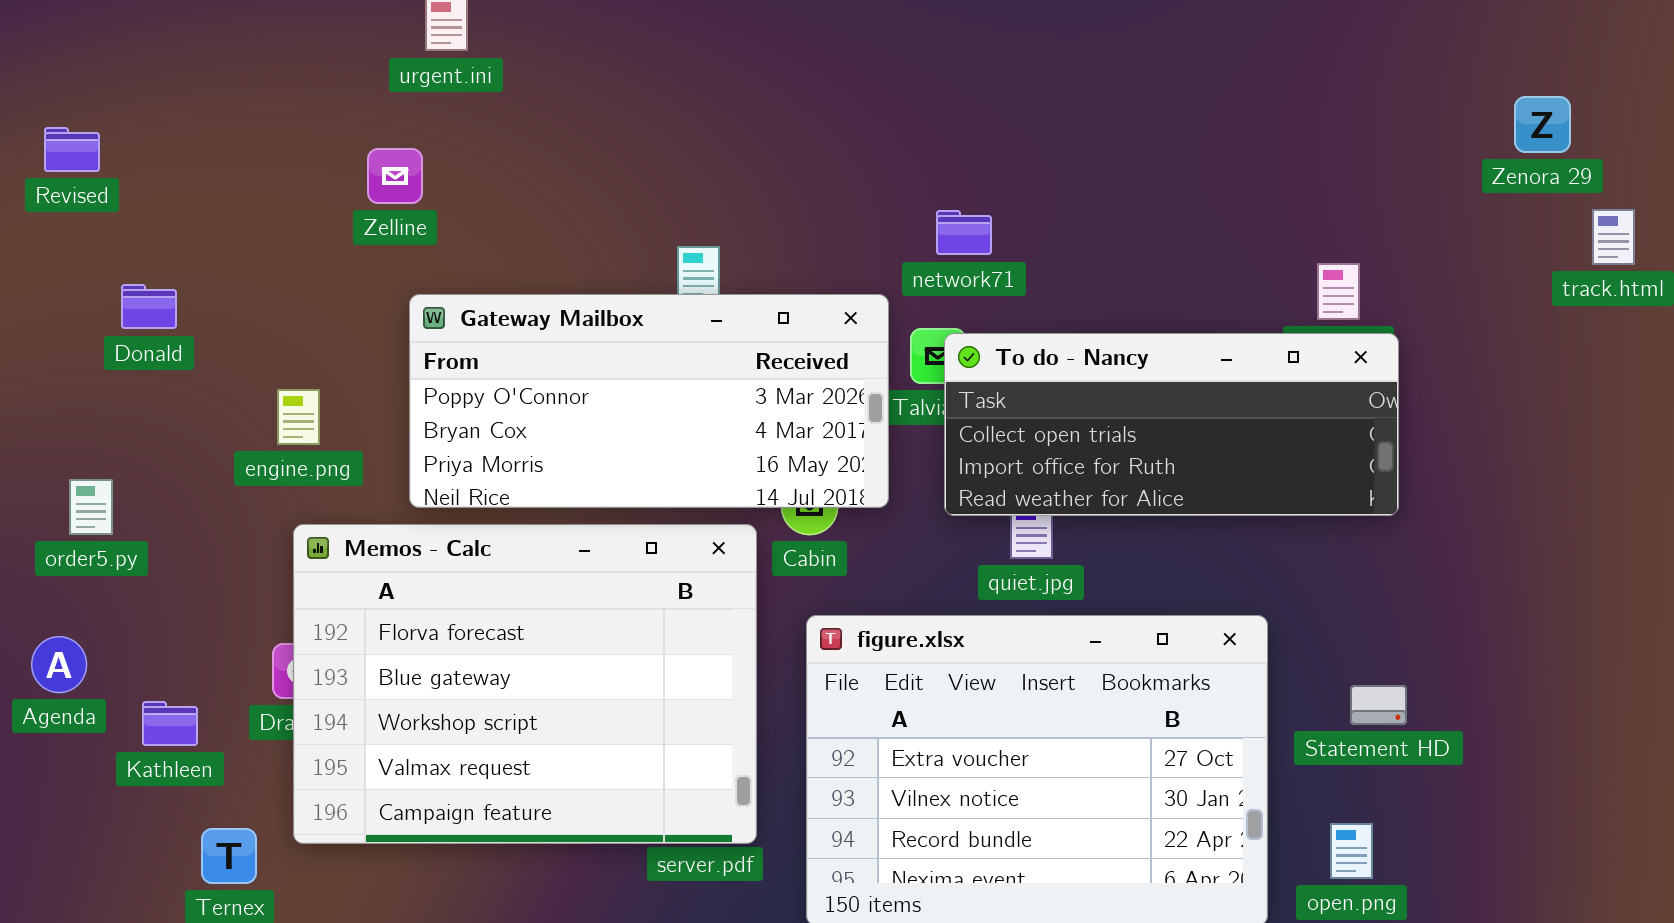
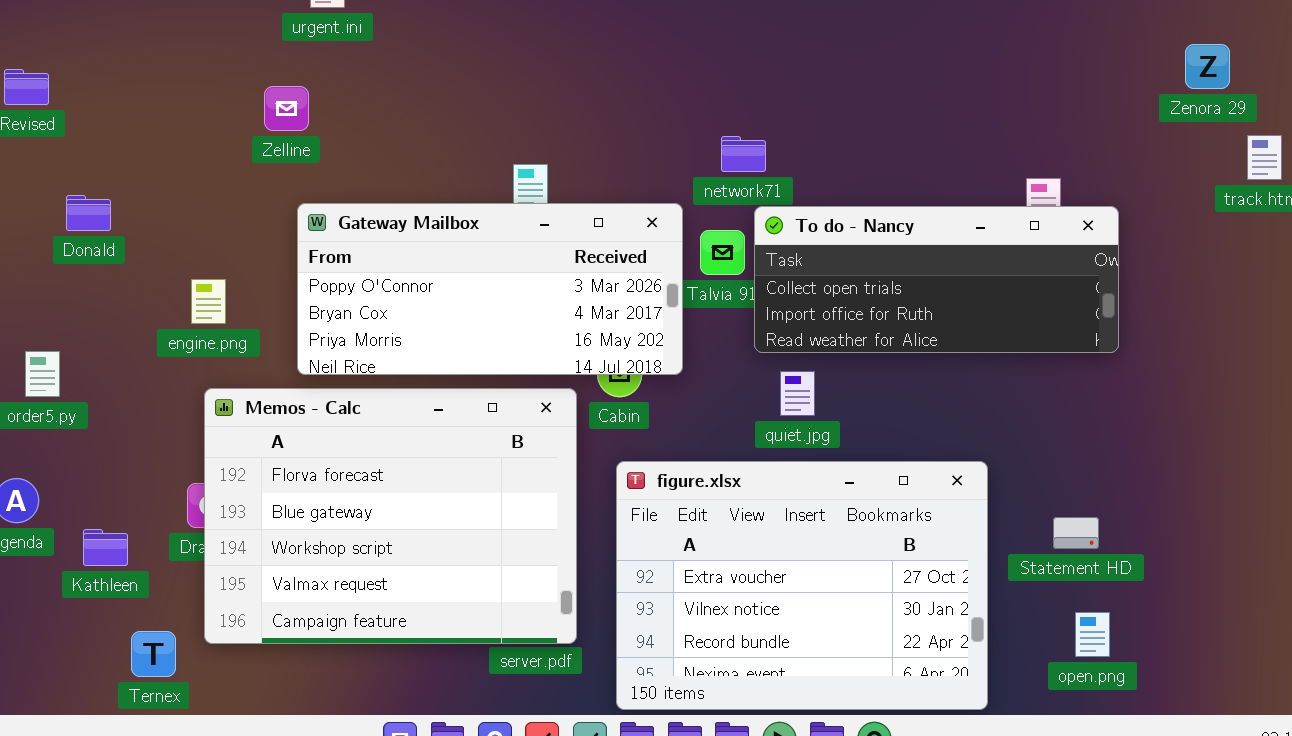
To do - Nancy: [944,333,1399,516] -> [754,206,1119,353], moved
open.png: [1330,823,1373,879] -> [1075,612,1110,657], moved

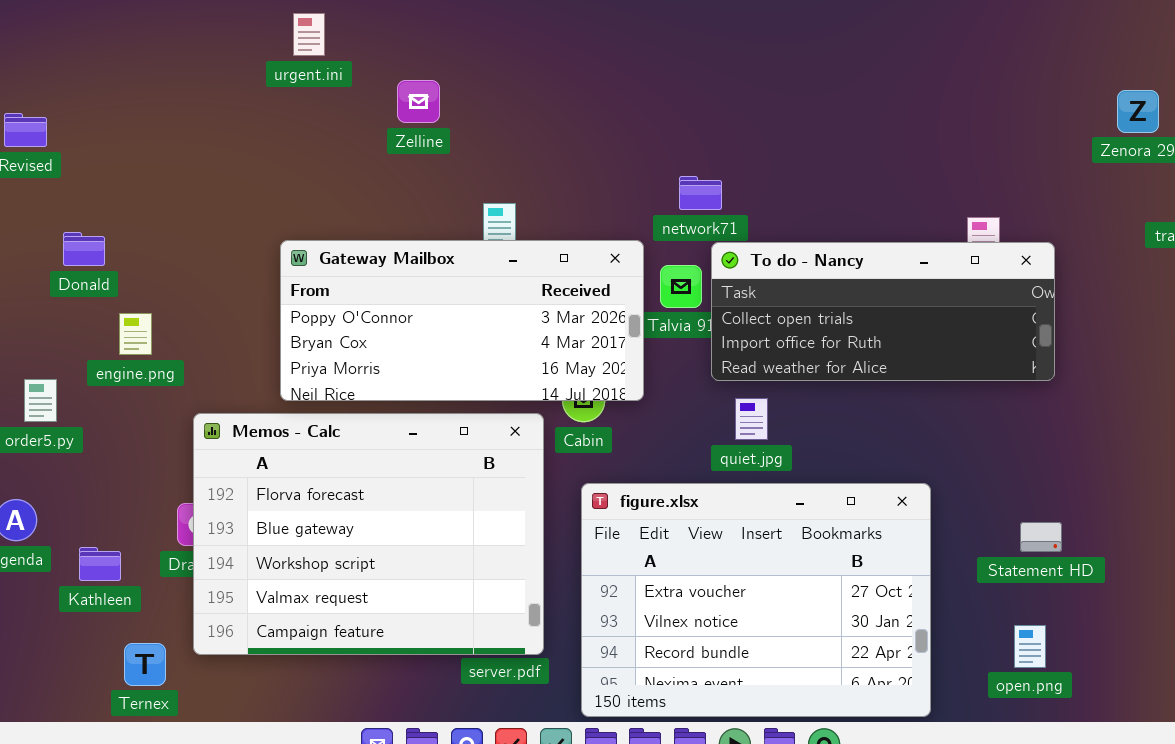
Zelline: [264,86,309,131] -> [397,80,440,123], moved
engine.png: [191,279,226,324] -> [119,313,152,355], moved
Statement HD: [1053,517,1099,549] -> [1020,522,1062,552], moved

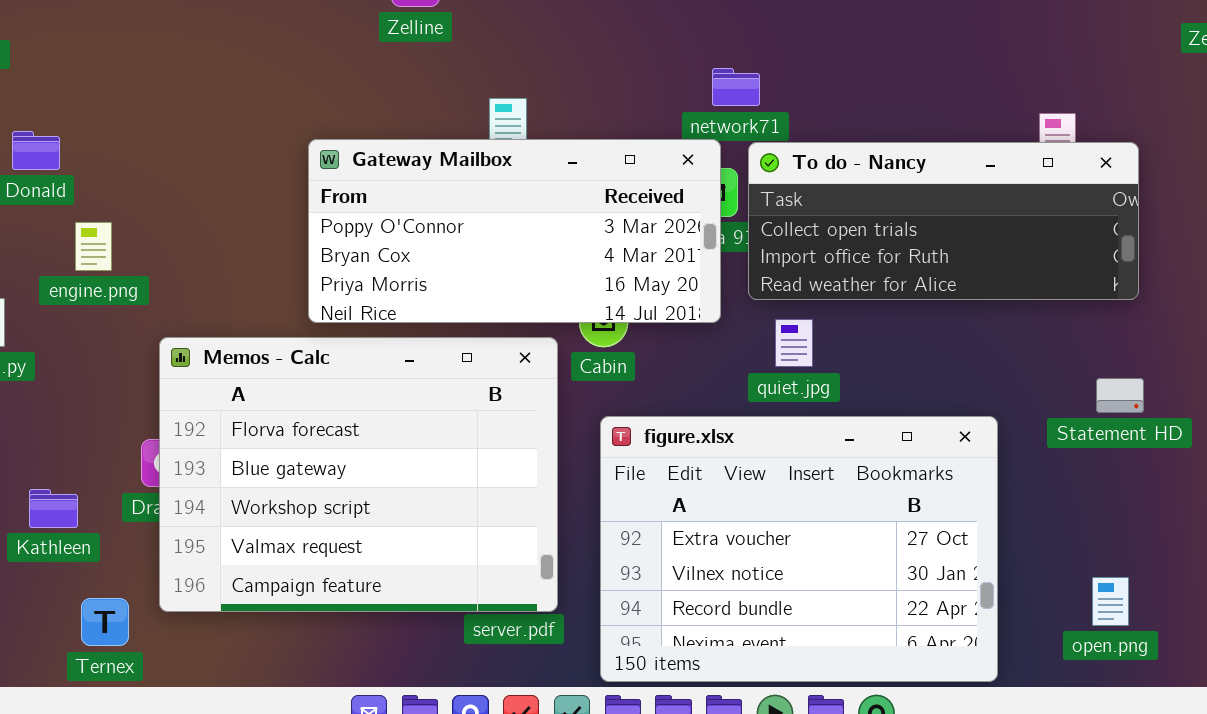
Gateway Mailbox: [280,240,644,401] -> [308,139,721,323], moved
Statement HD: [1020,522,1062,552] -> [1096,378,1144,413], moved

